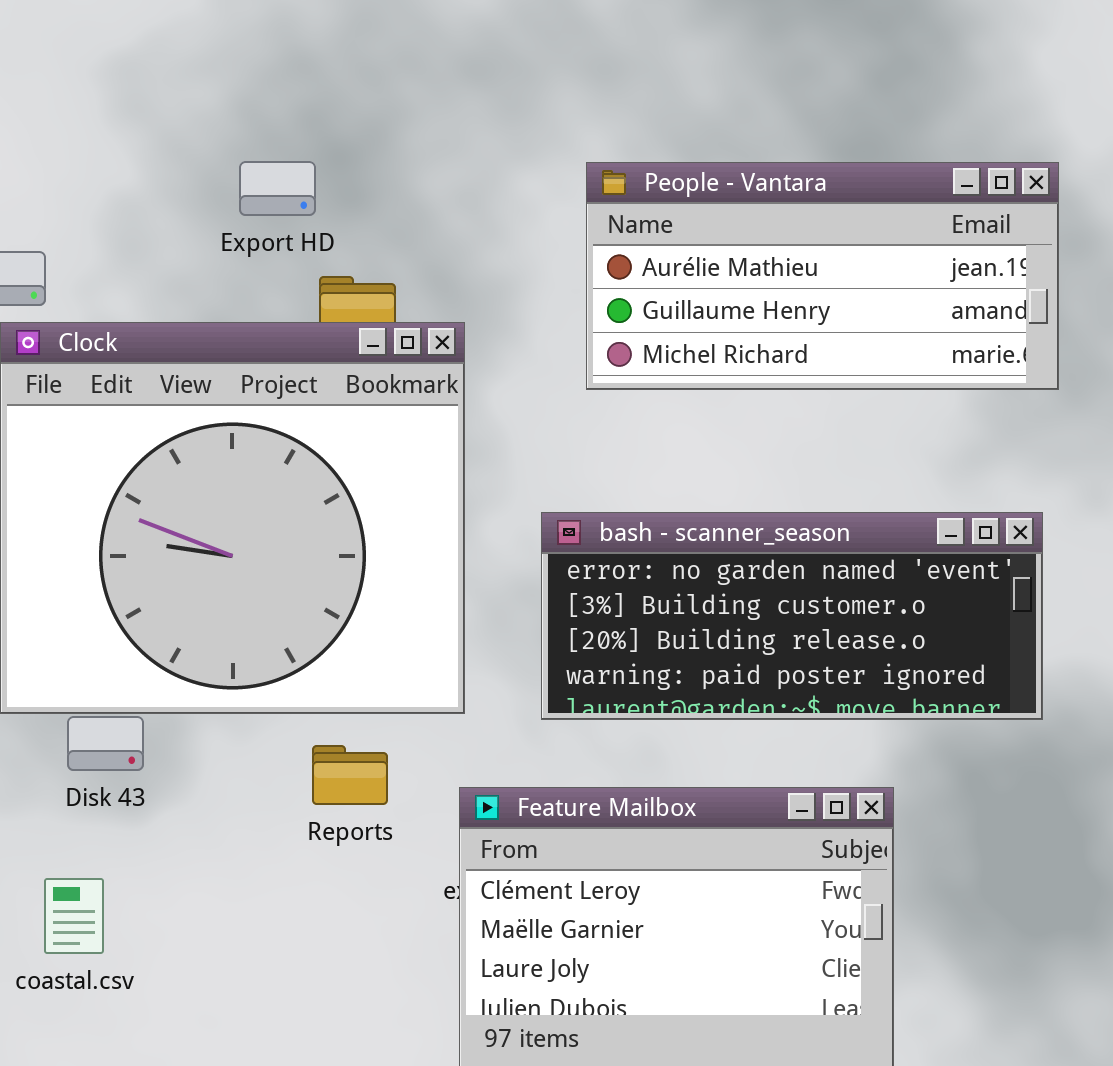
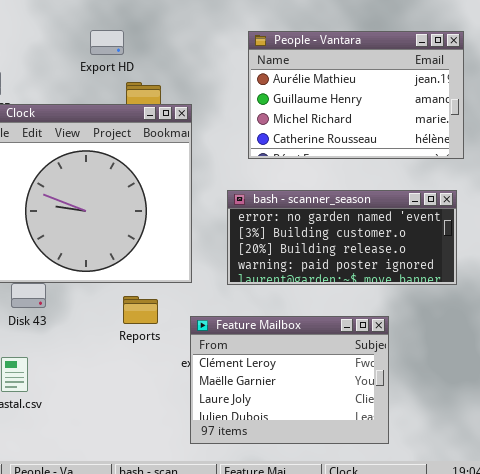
People - Vantara: [586,162,1059,390] -> [248,31,464,159], resized

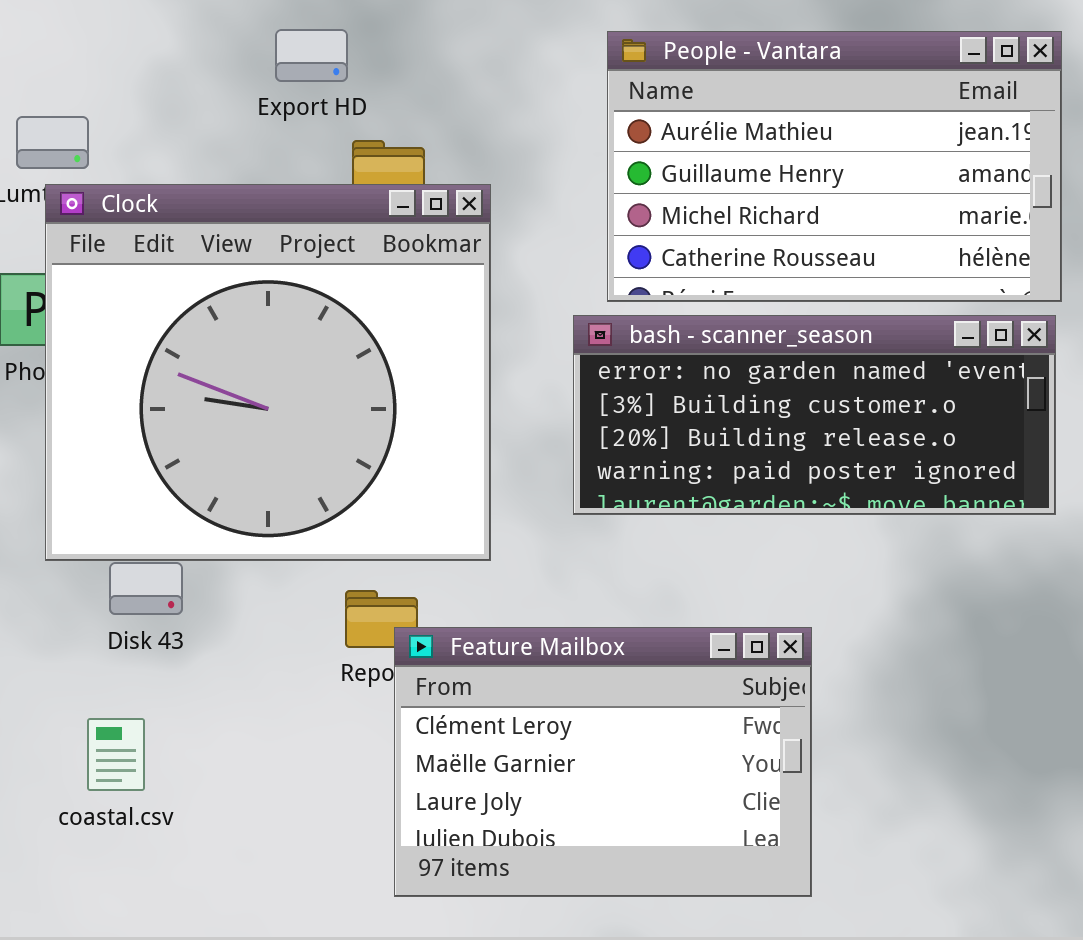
bash - scanner_season: [227,190,457,285] -> [573,315,1056,515], moved
Feature Mailbox: [190,316,389,444] -> [394,627,812,897], moved

